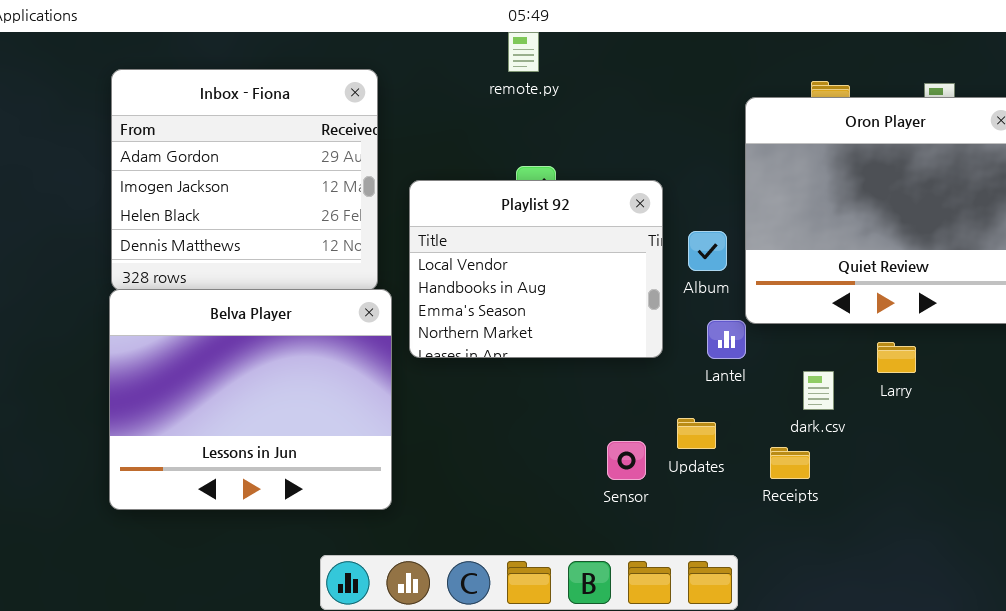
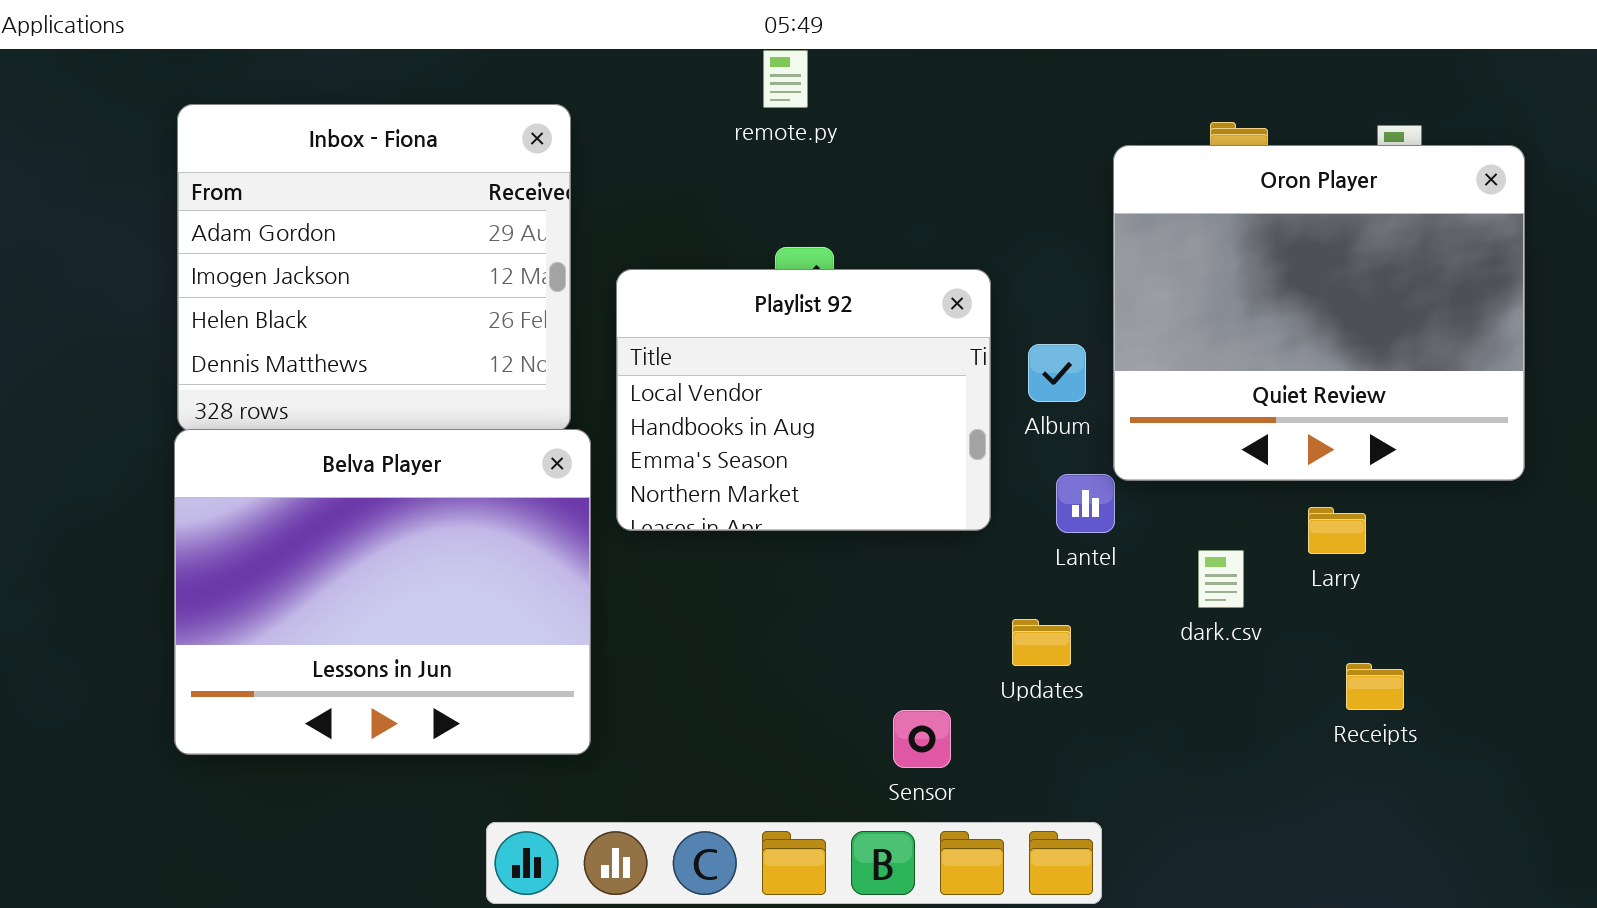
Sensor: [607,441,646,480] -> [893,710,951,768], moved
Receipts: [770,447,810,479] -> [1346,663,1404,710], moved

